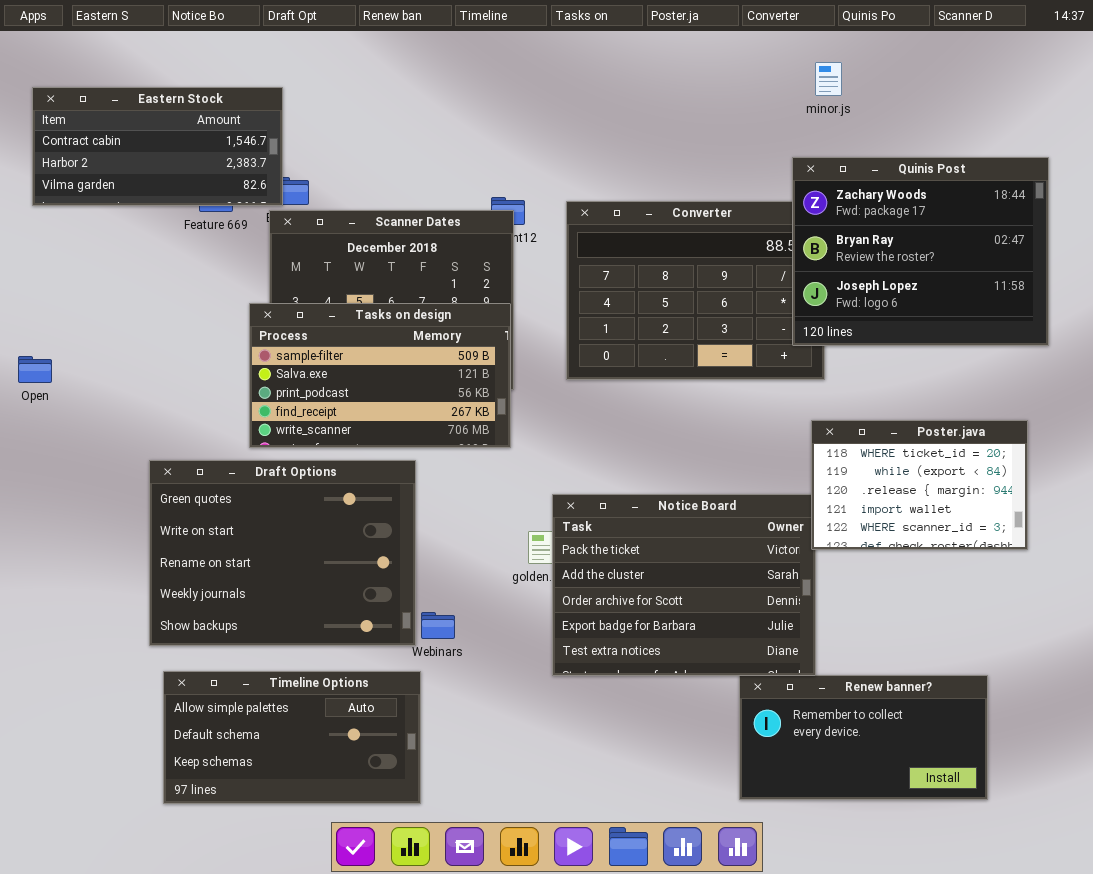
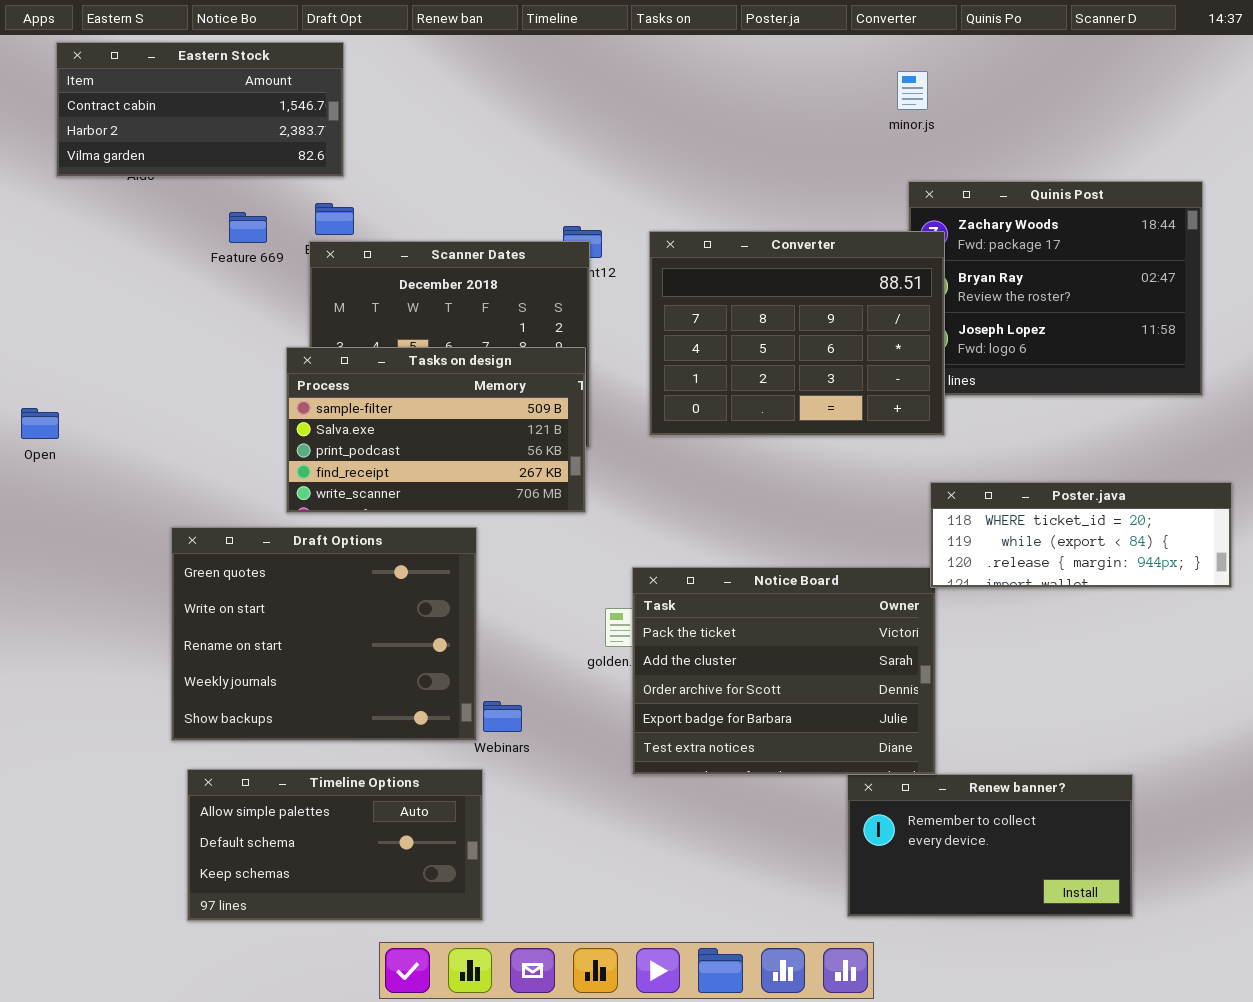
minor.js: [815,62,842,96] -> [897,71,928,110], moved
Eastern Stock: [32,87,283,206] -> [56,42,344,177], moved
Converter: [566,201,825,380] -> [649,231,945,436], raised
Poster.java: [811,420,1028,550] -> [930,482,1232,588], resized

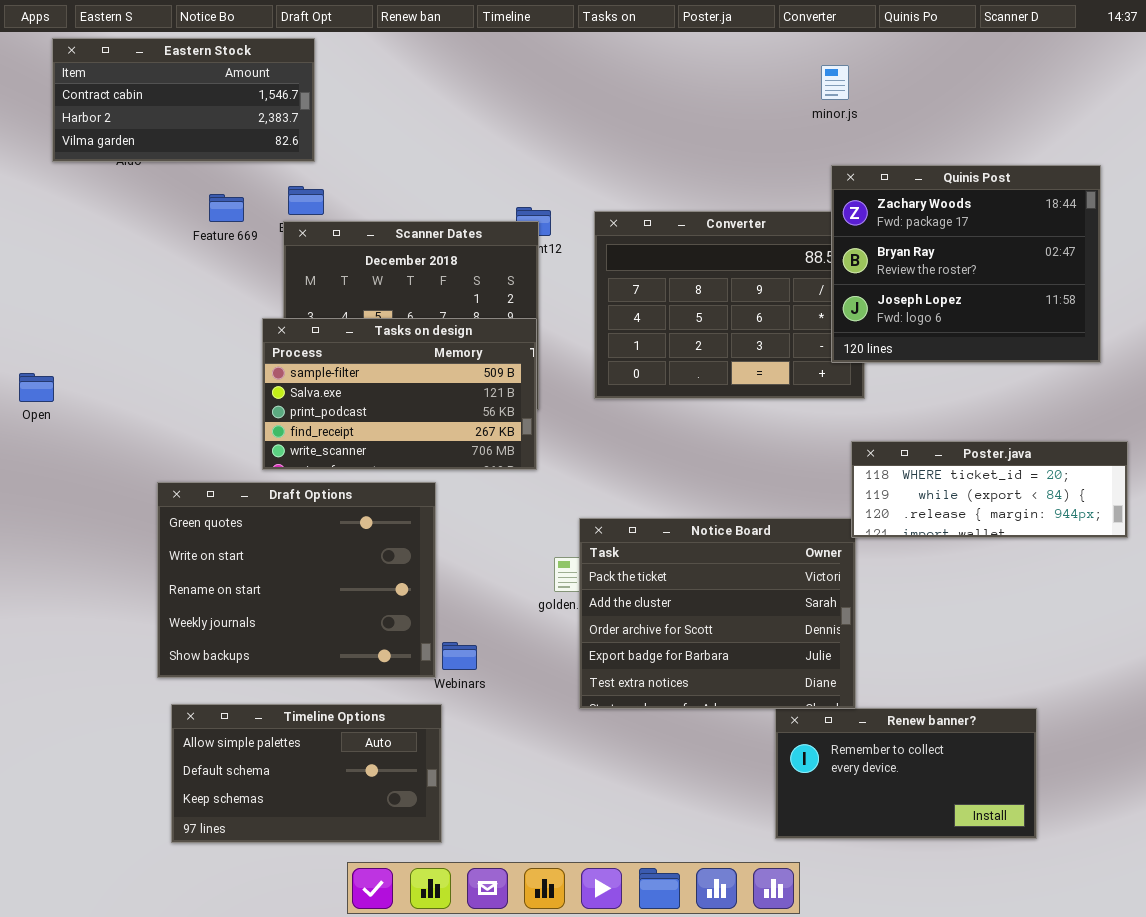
Quinis Post: [908,181,1203,396] -> [831,165,1101,363], raised

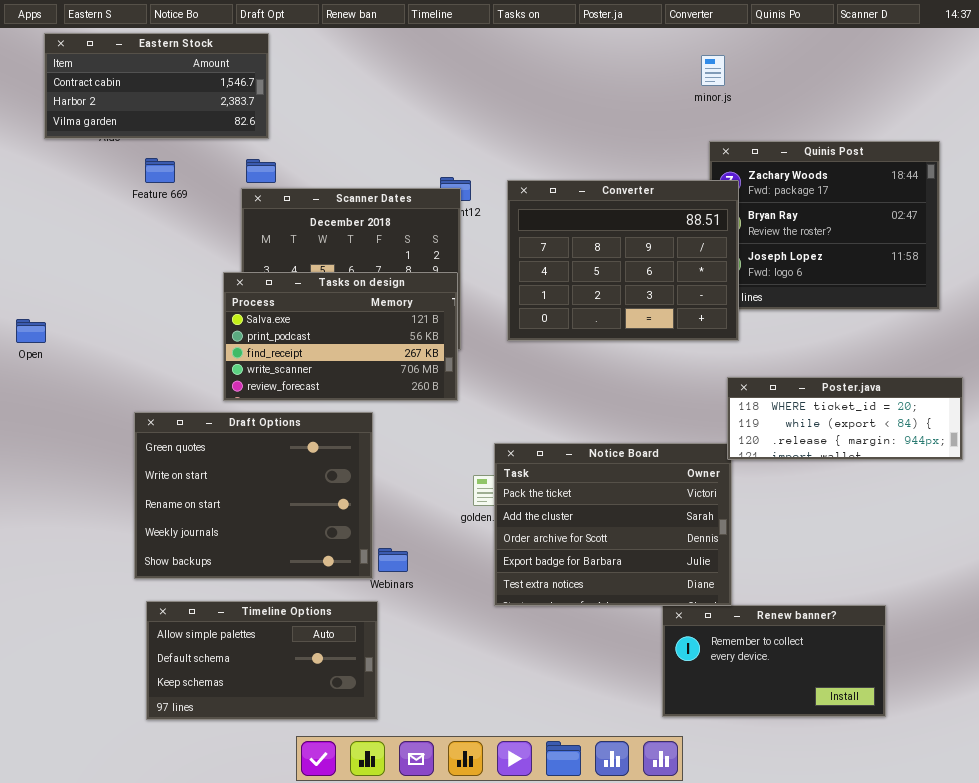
Feature 669: [209,194,244,222] -> [145,158,175,183], moved
Converter: [594,211,865,399] -> [507,180,739,341], raised
Tasks on design: [262,318,537,470] -> [223,272,458,401], scrolled down 1 row

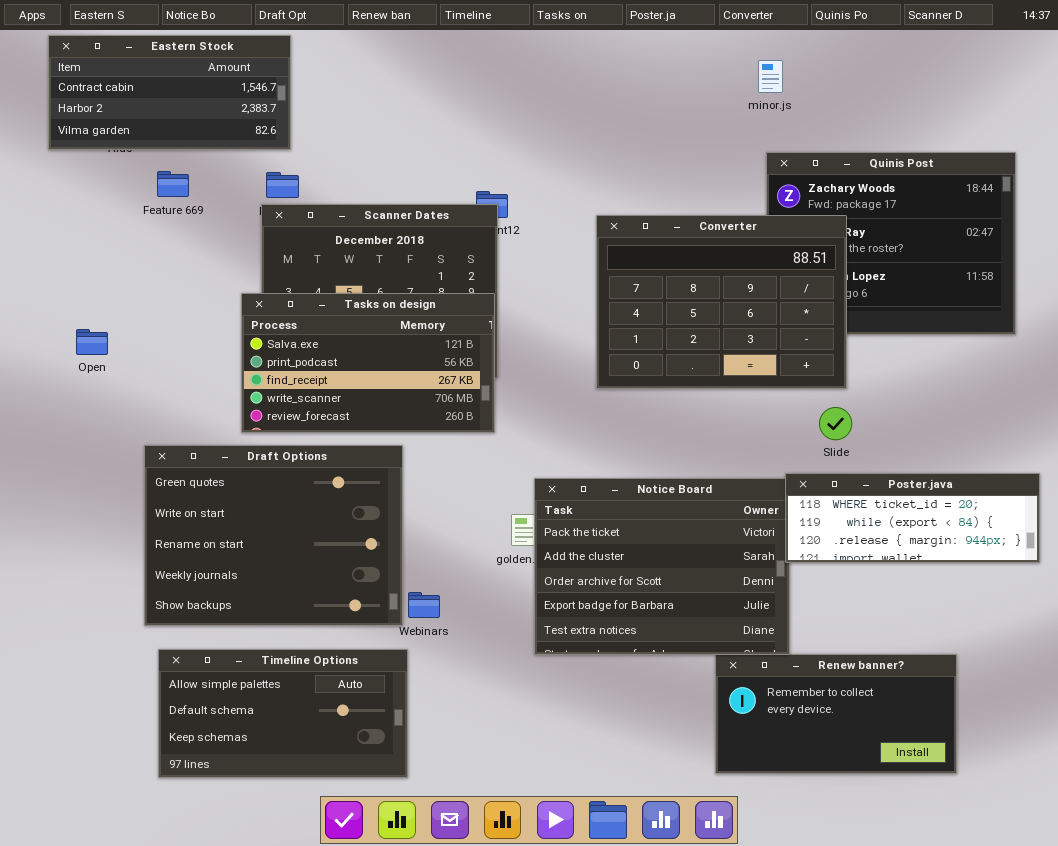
Converter: [507,180,739,341] -> [596,215,847,389], moved
Open: [16,319,46,343] -> [76,329,108,355], moved
Poster.java: [727,377,963,460] -> [785,473,1040,563], moved

